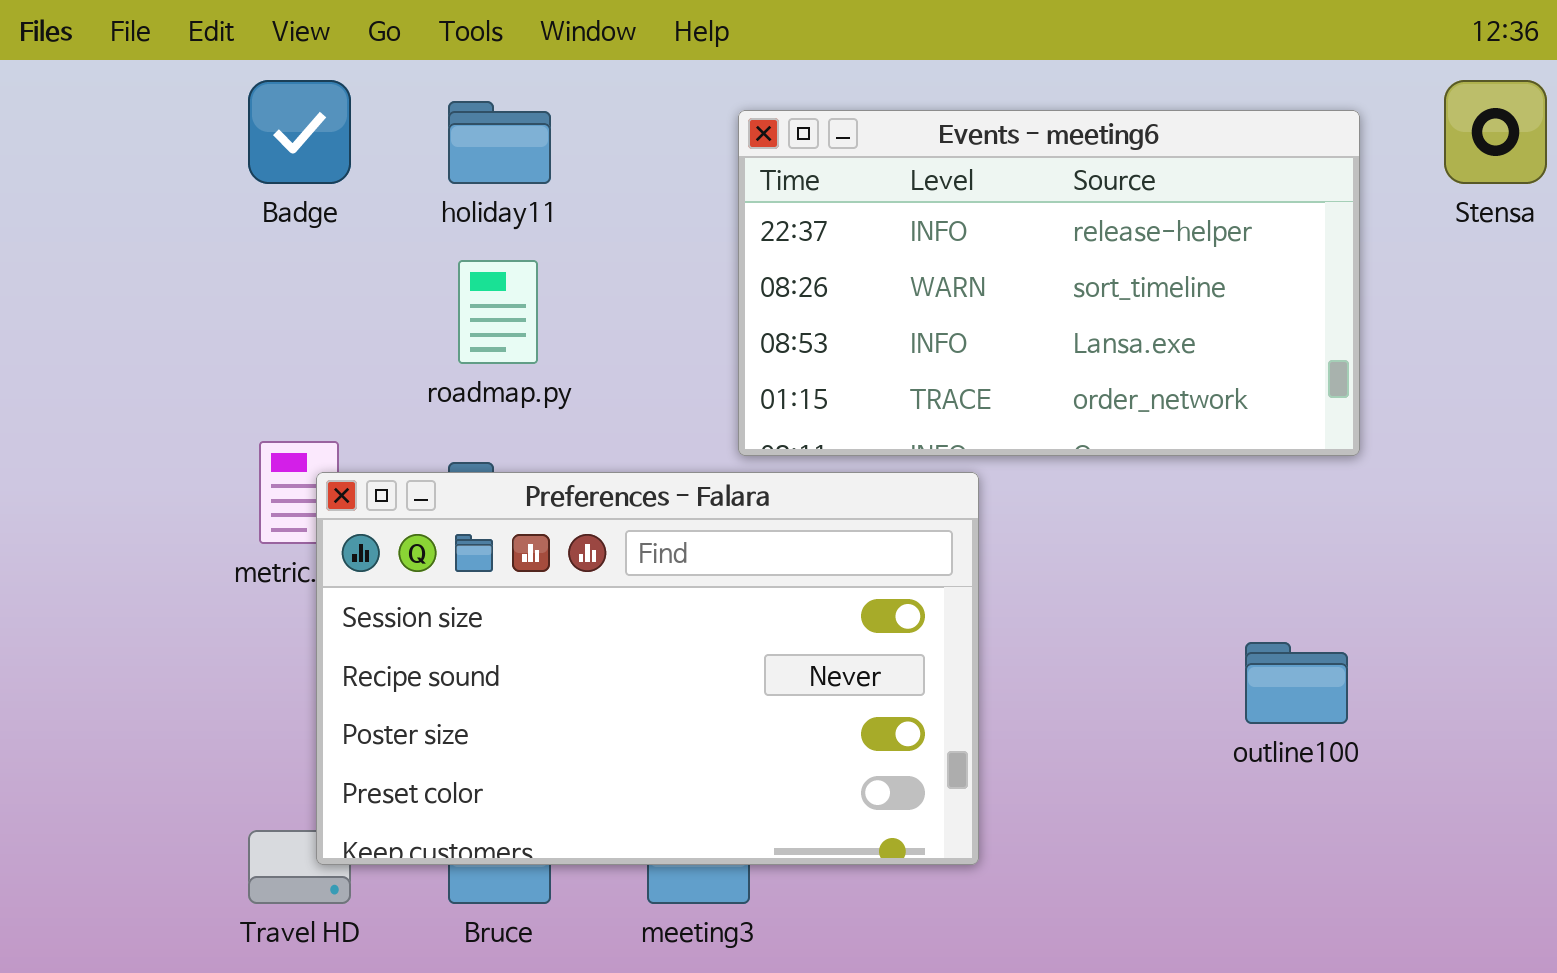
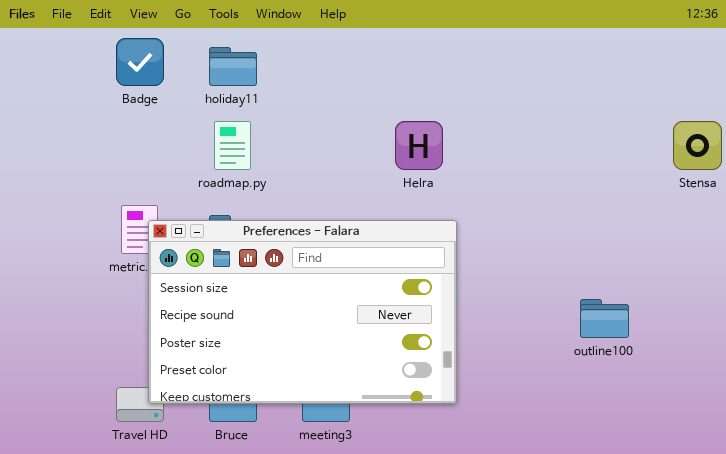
Stensa: [1444,80,1547,184] -> [673,121,722,170], moved
Events - meeting6: [738,110,1360,456] -> none, closed

